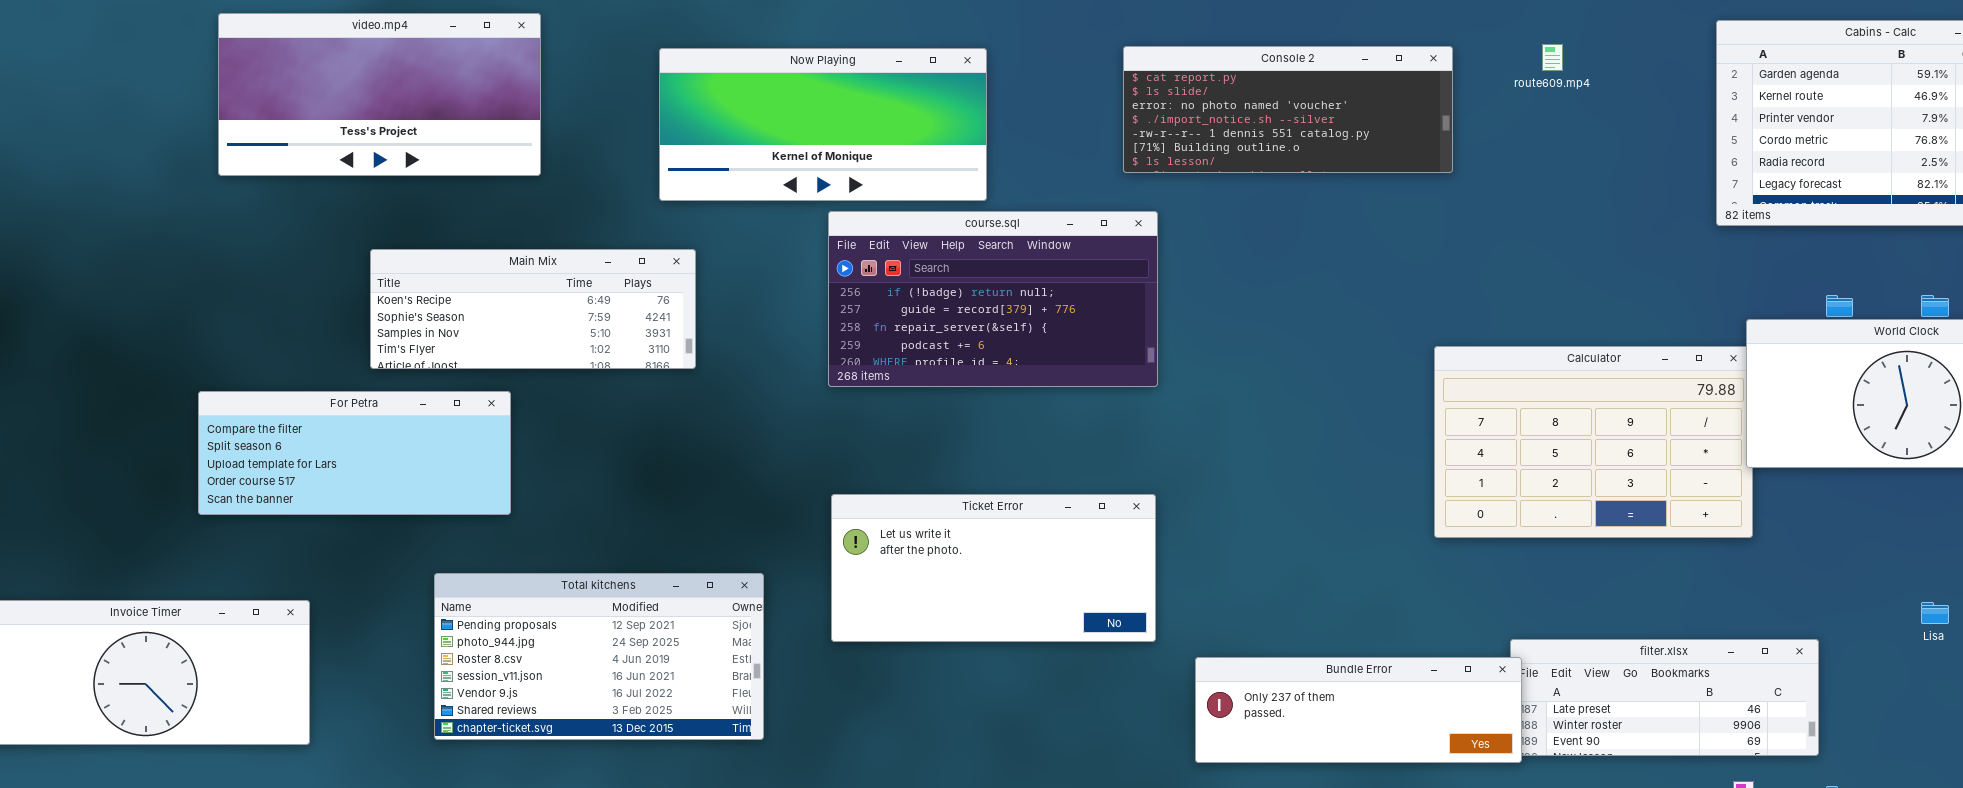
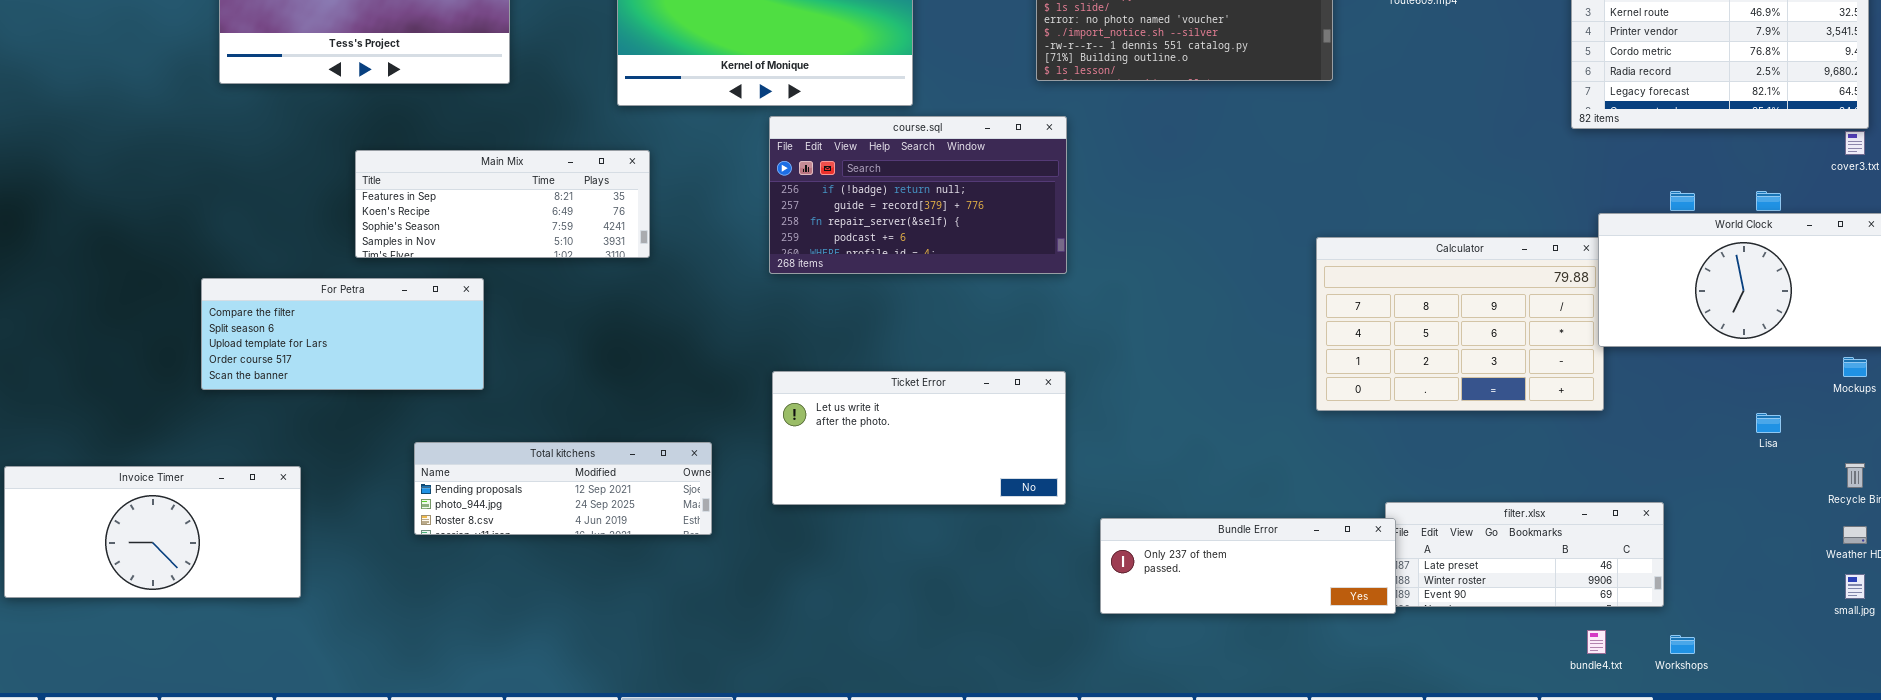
Main Mix: [370,249,696,369] -> [355,150,650,258], scrolled up 1 row
Total kitchens: [434,573,764,740] -> [414,442,712,535], resized
Lisa: [1921,602,1949,624] -> [1756,413,1781,433], moved

